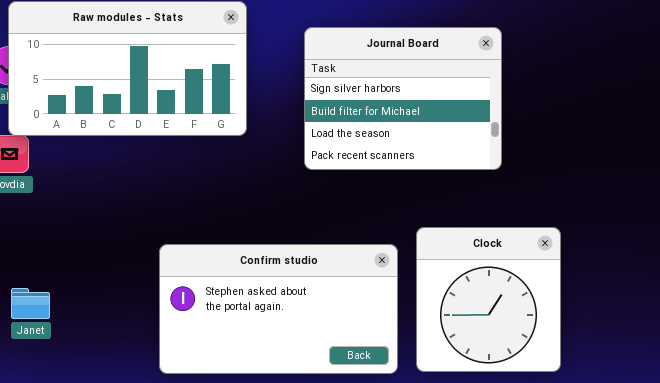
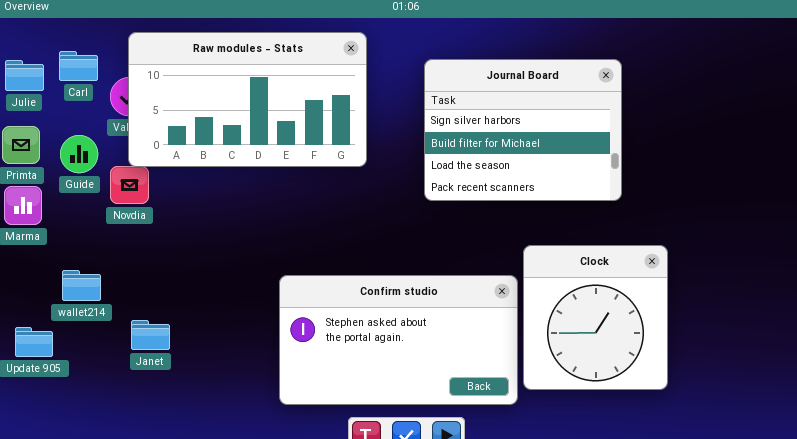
Clock: [416,227,561,372] -> [523,245,668,390], moved

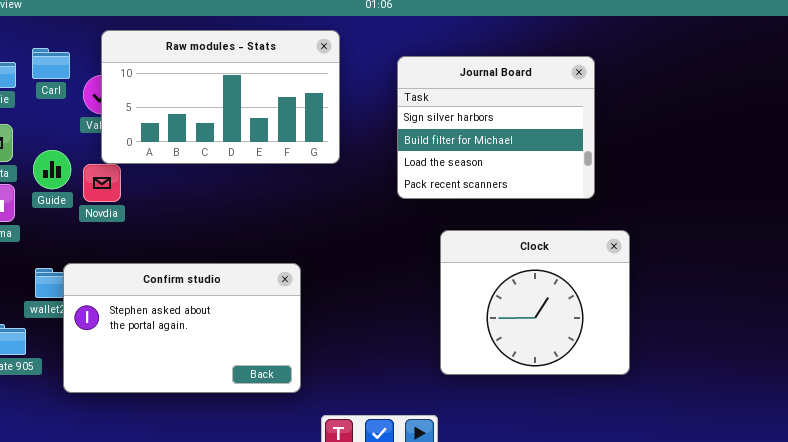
Guide: [60,135,98,173] -> [33,150,71,189], moved
Clock: [523,245,668,390] -> [440,230,630,375], moved, resized
Confirm studio: [279,275,518,405] -> [63,263,301,393], moved

